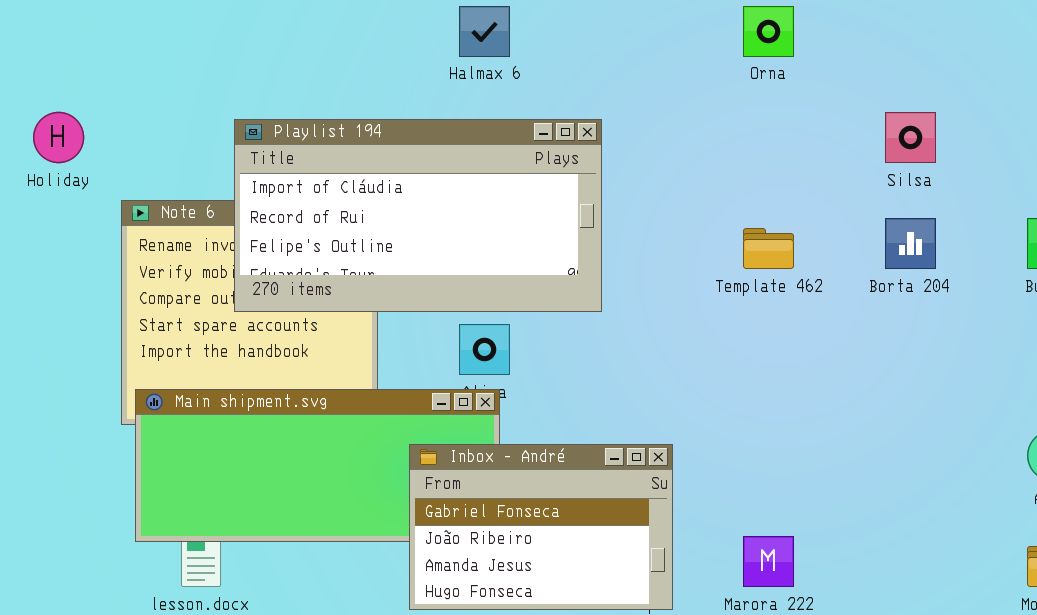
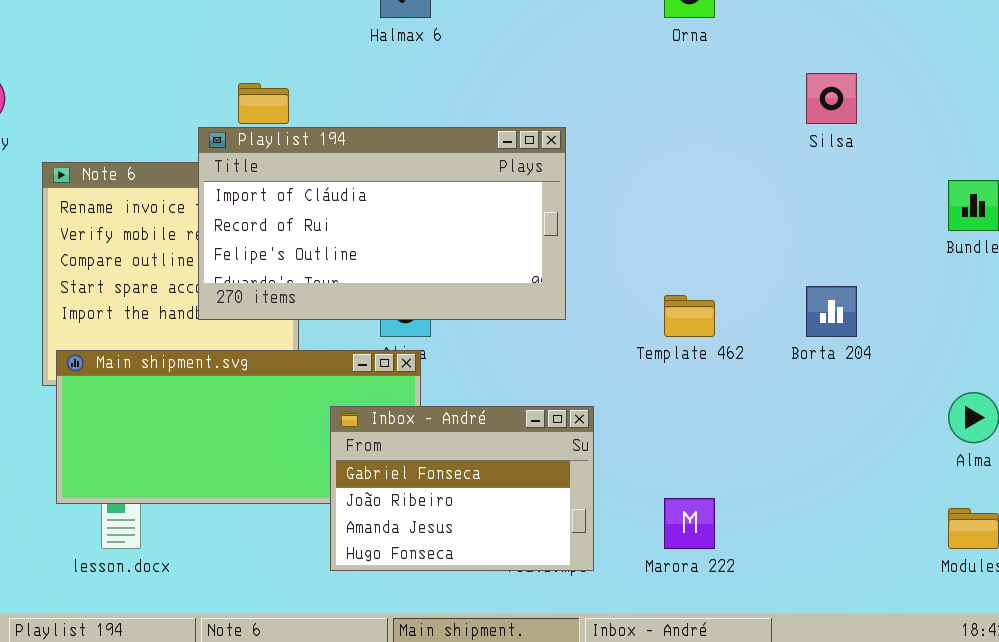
Playlist 194: [234,119,602,312] -> [198,127,566,320], moved
Borta 204: [885,218,936,269] -> [806,286,857,337], moved
Template 462: [743,228,794,269] -> [664,295,715,337], moved

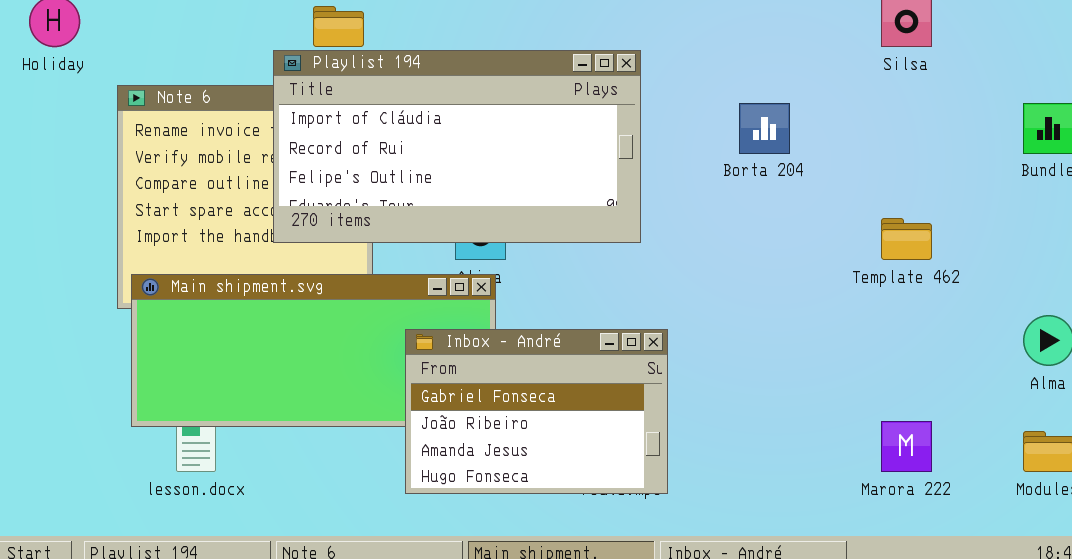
Borta 204: [806,286,857,337] -> [739,103,790,154], moved
Template 462: [664,295,715,337] -> [881,218,932,260], moved
Marora 222: [664,498,715,549] -> [881,421,932,472], moved

